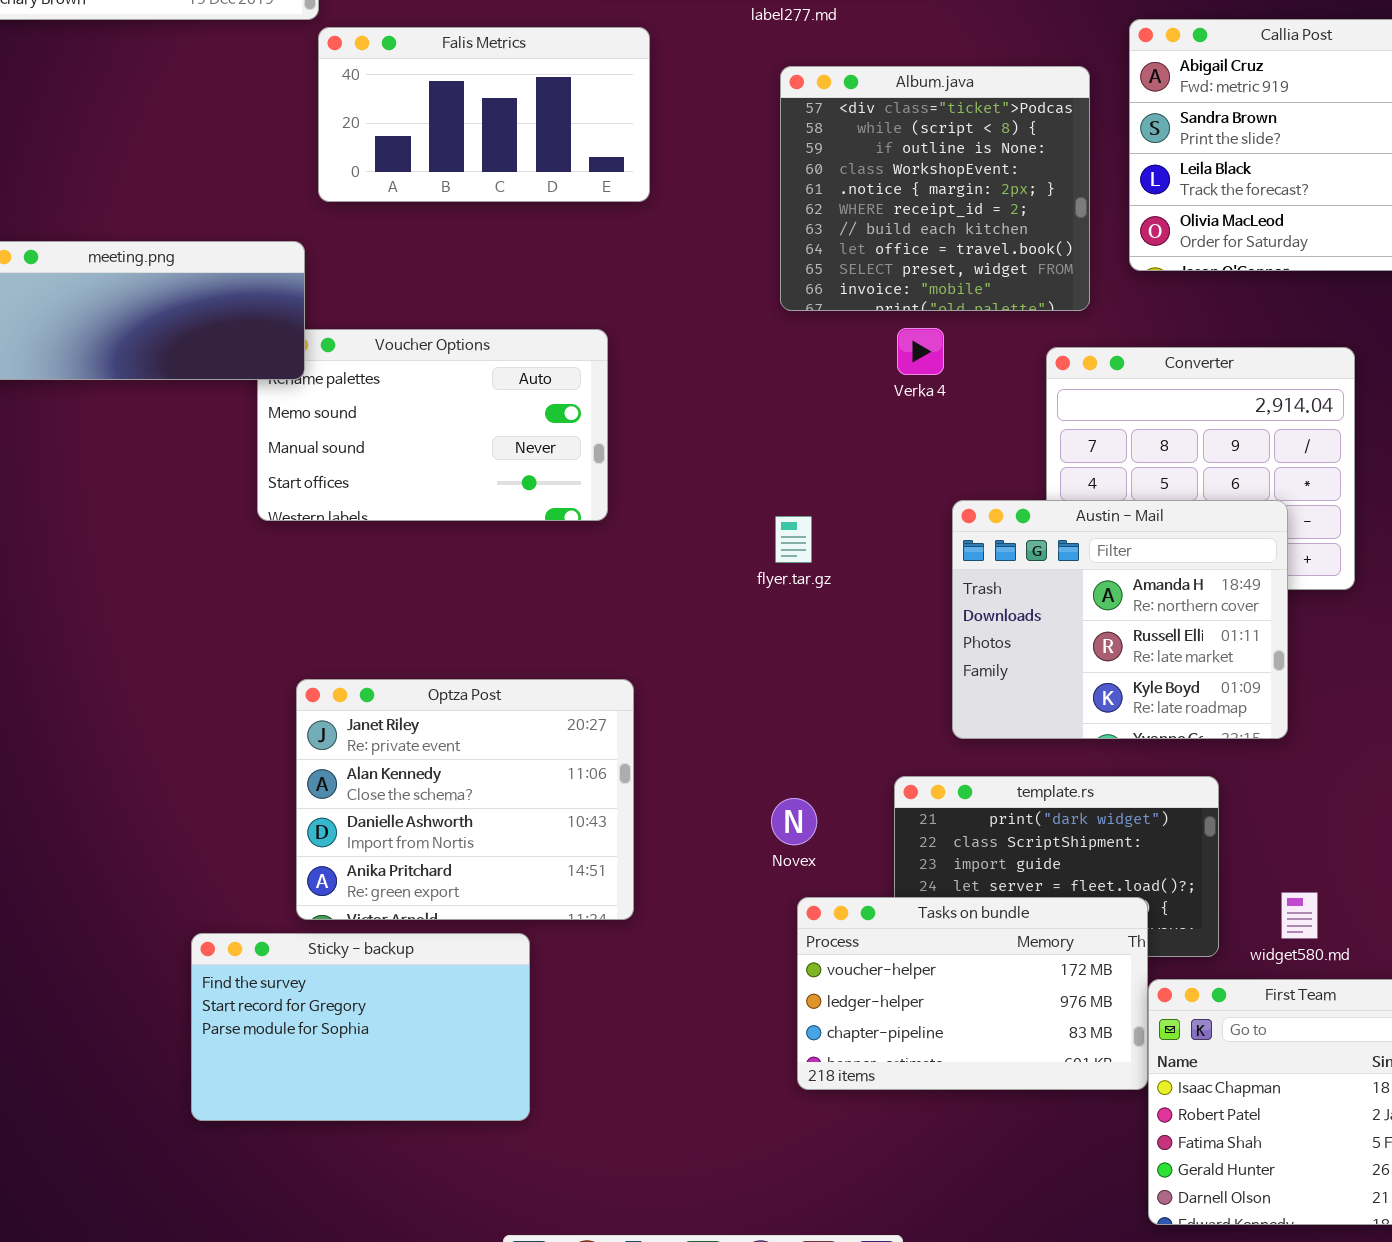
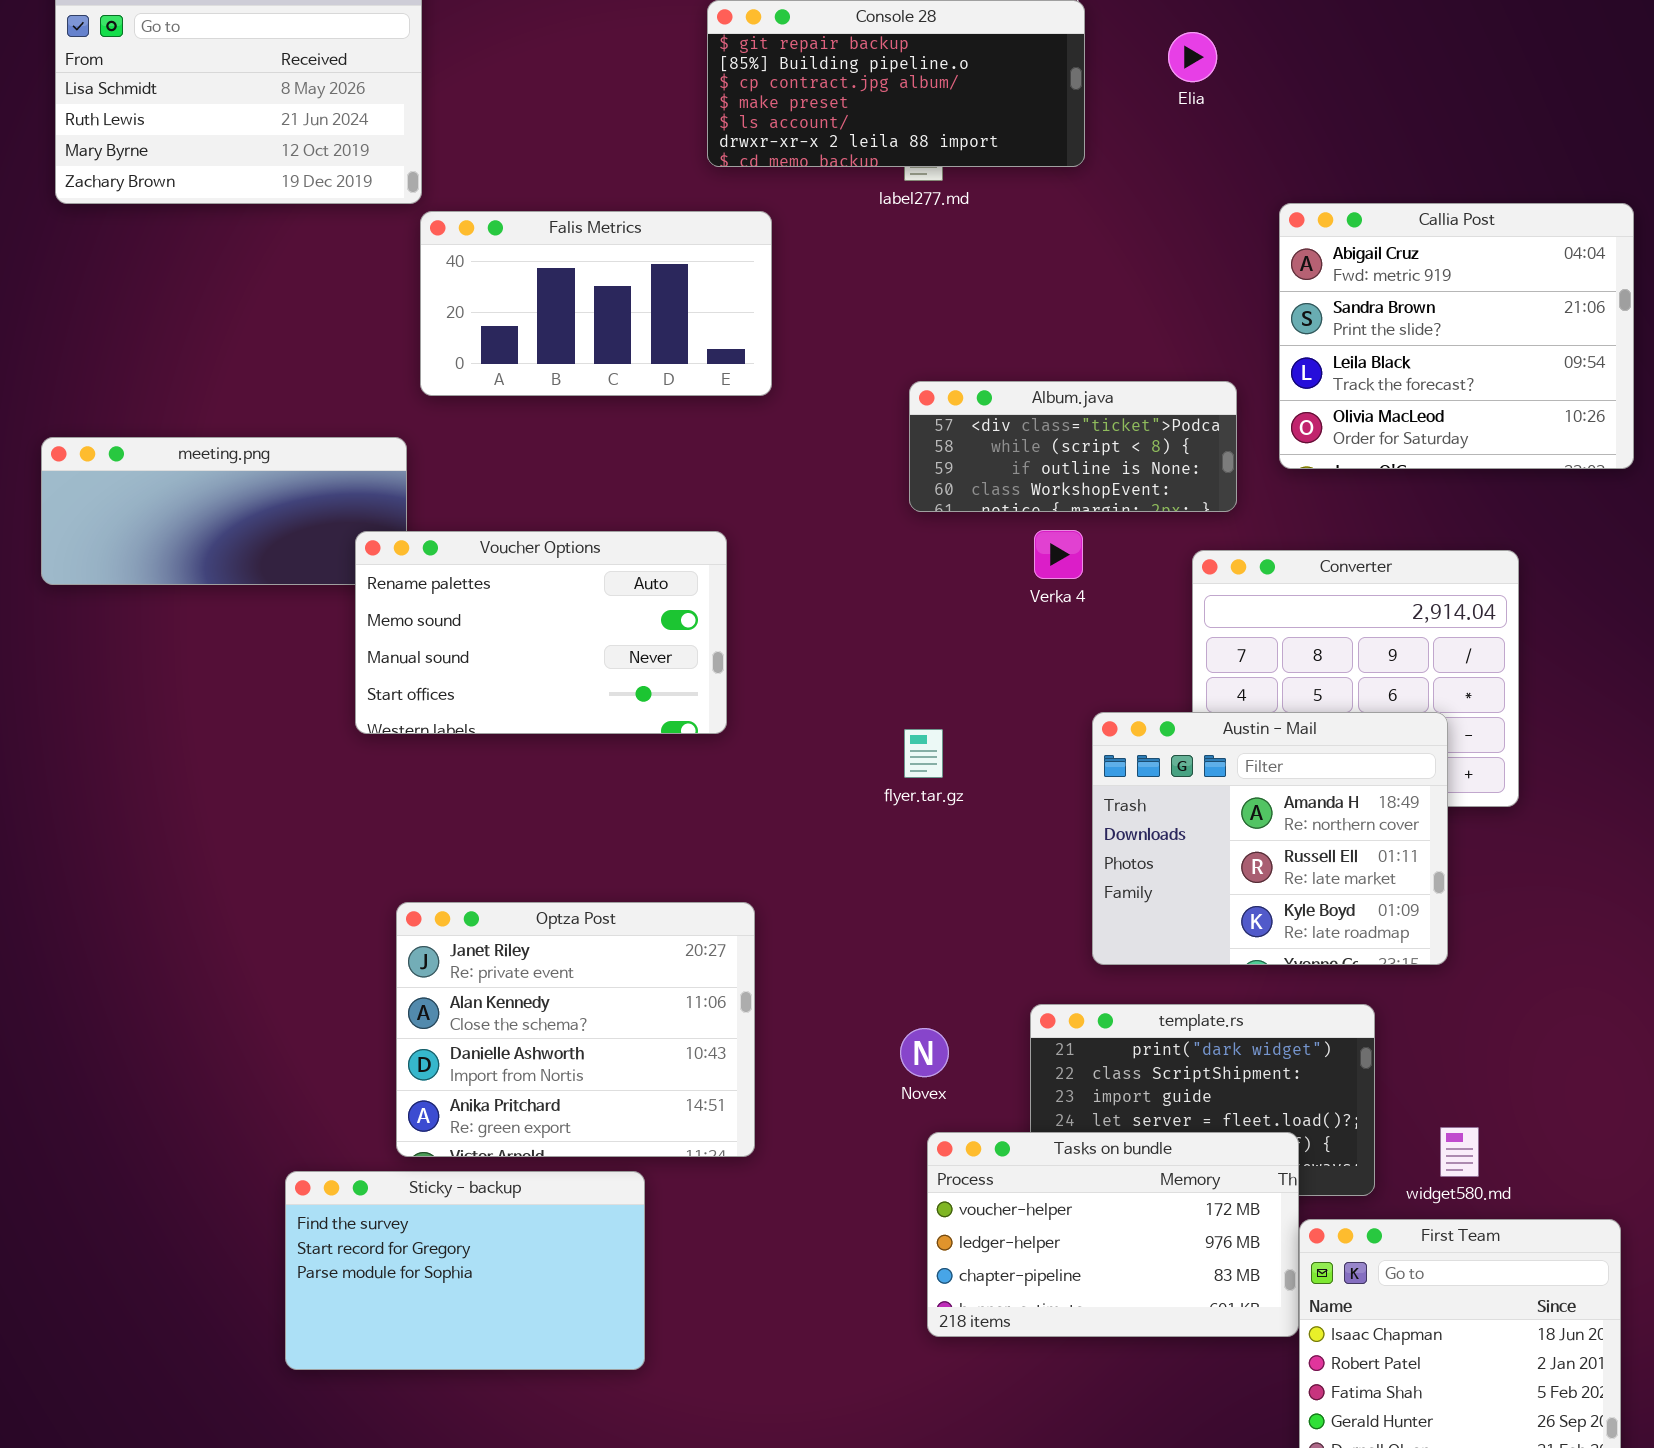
Album.java: [780,66,1090,311] -> [909,381,1237,512], resized
Voucher Options: [257,329,608,521] -> [355,531,727,734], raised

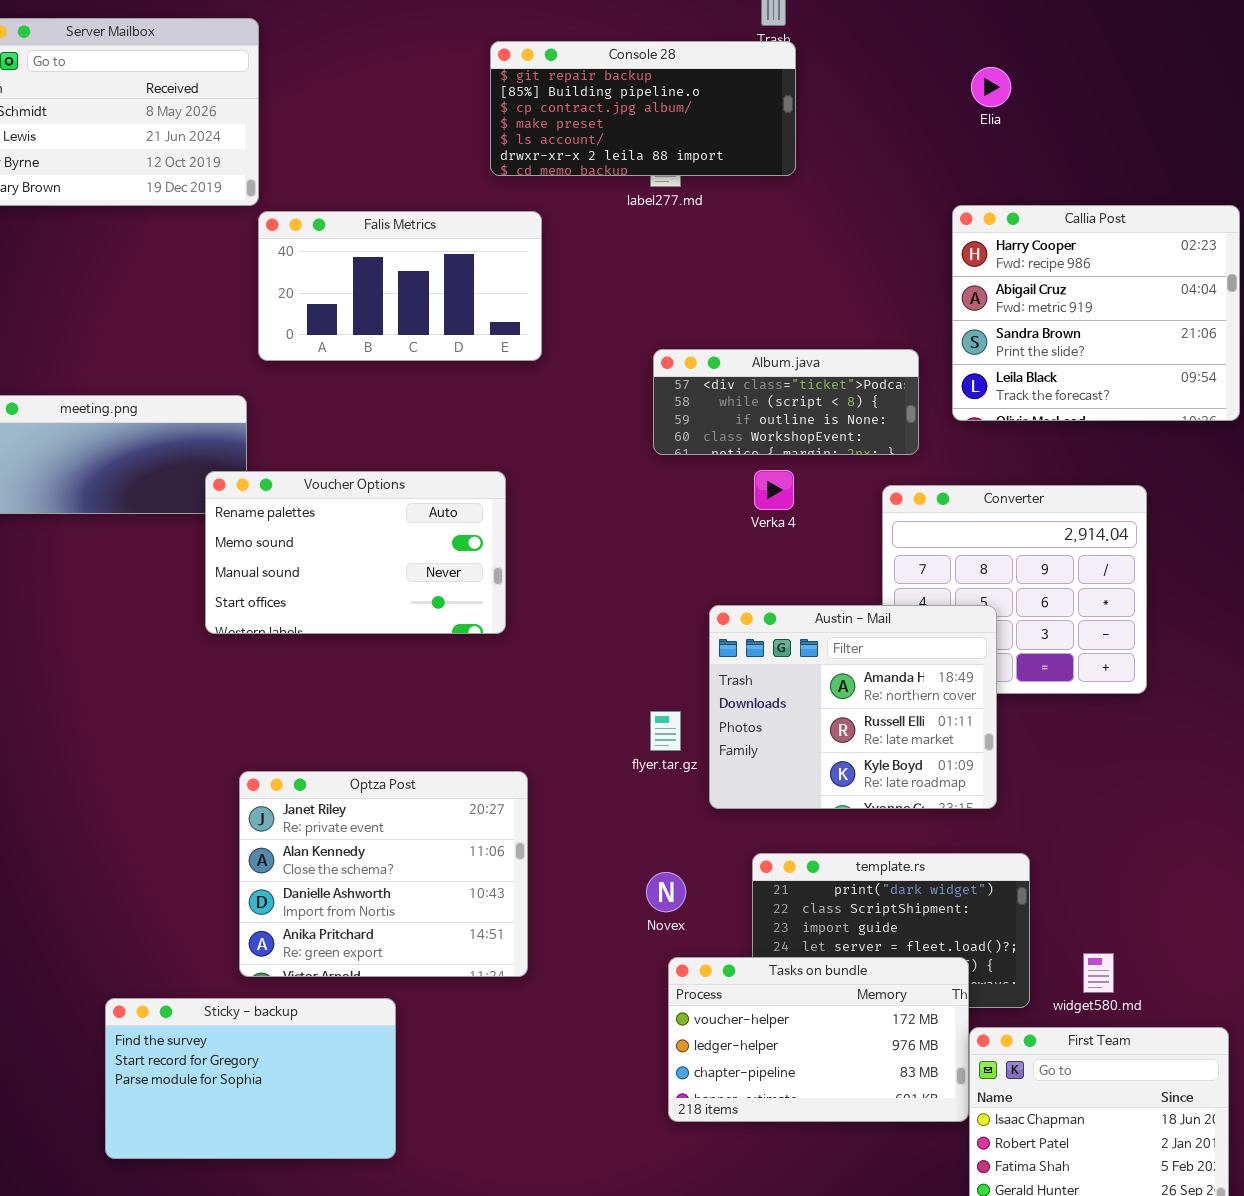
Elia: [1168,32,1217,82] -> [971,67,1011,107], moved
Callia Post: [1279,203,1634,469] -> [952,205,1240,421], scrolled up 1 row
Austin - Mail: [1092,712,1448,965] -> [709,605,997,809], moved
flyer.tar.gz: [904,729,943,778] -> [650,711,681,751], moved
Sticky - backup: [285,1171,645,1370] -> [105,998,396,1159], moved

